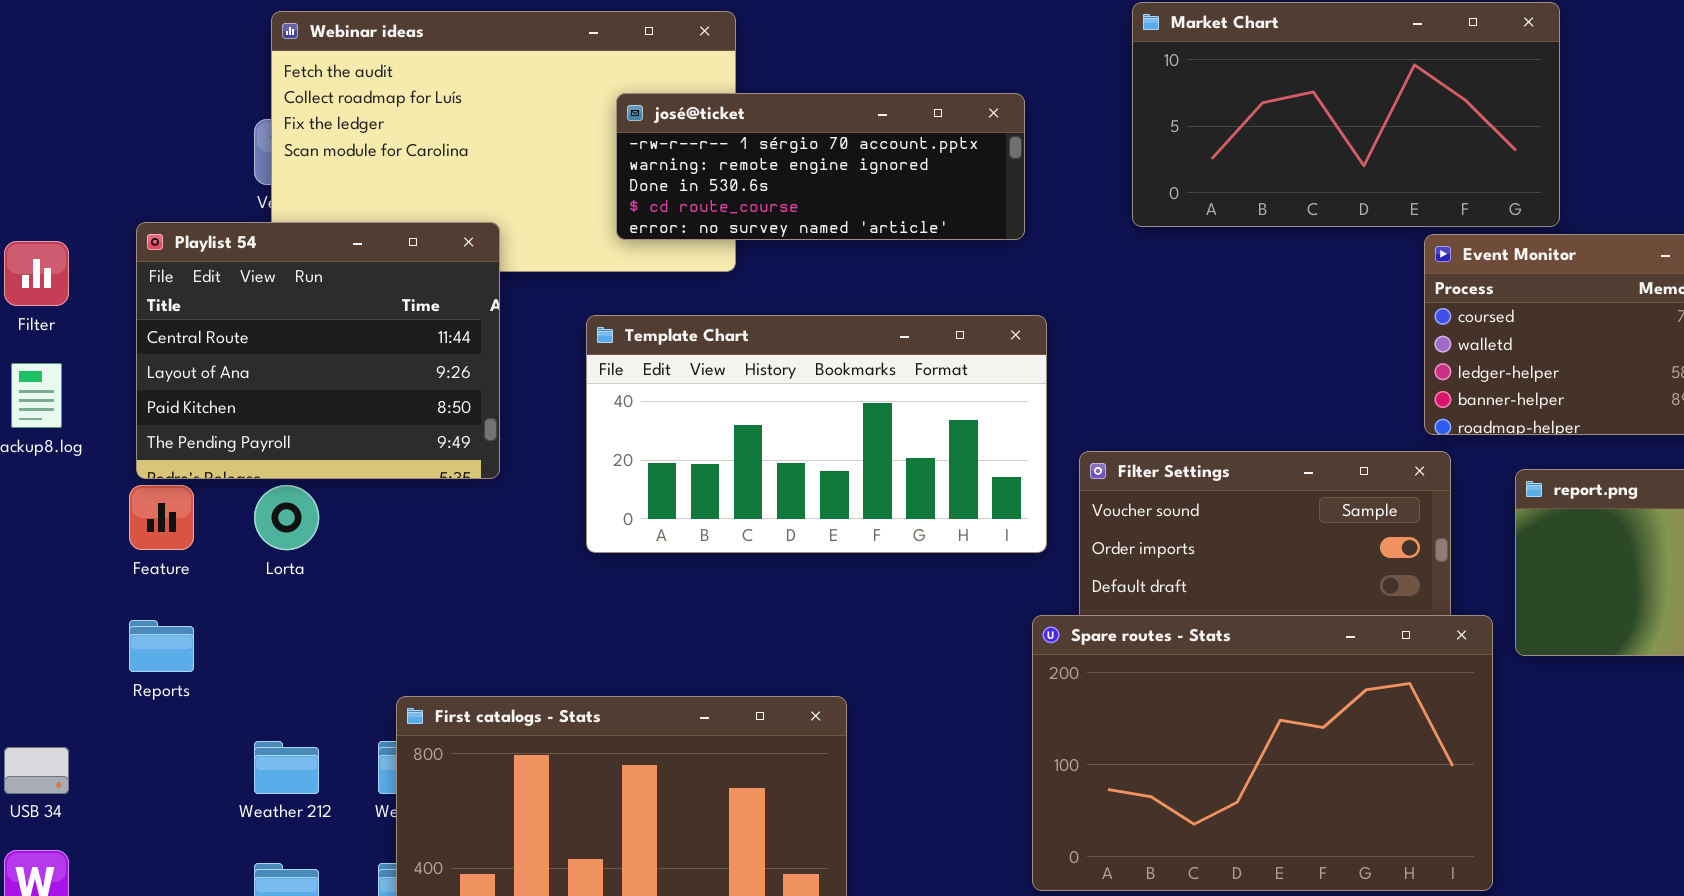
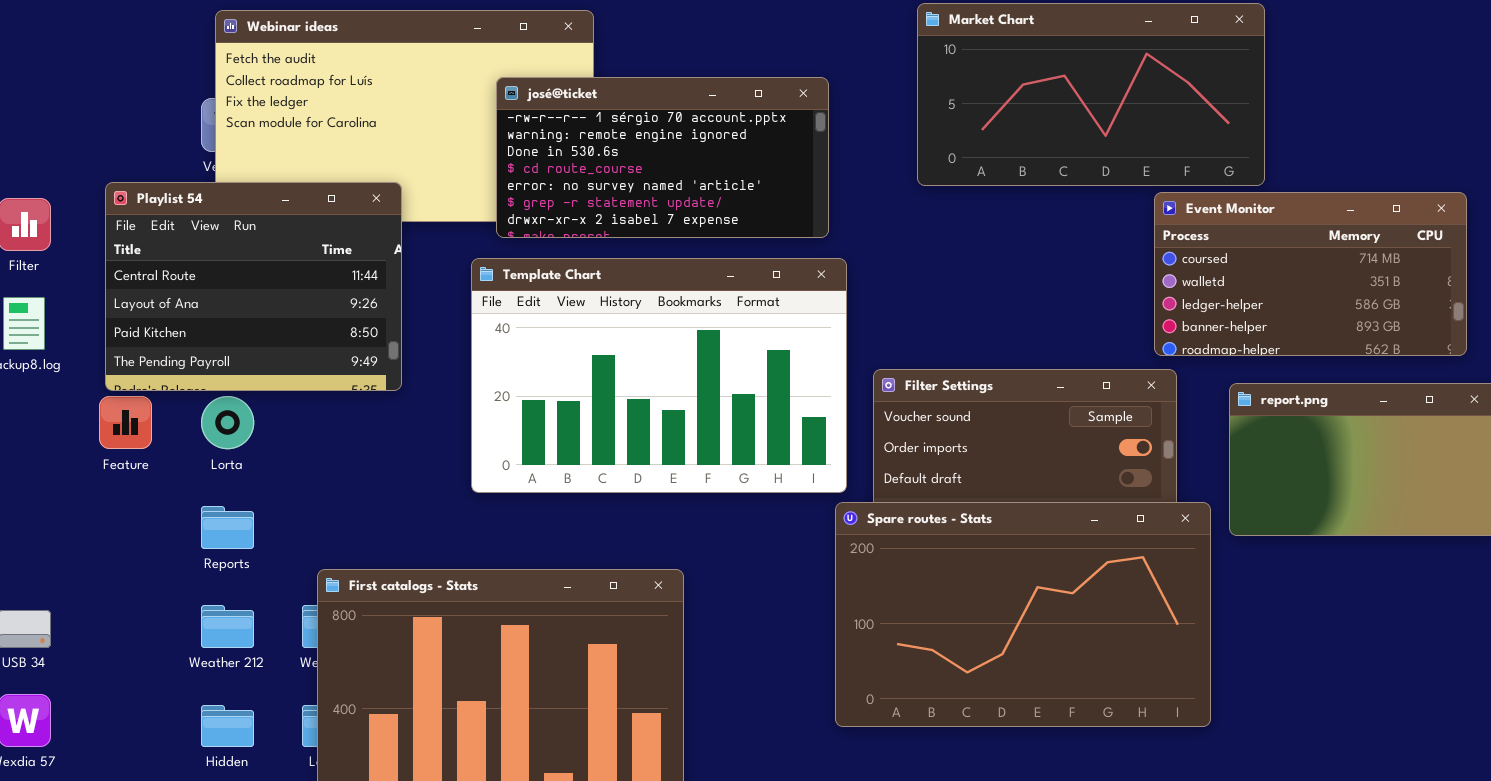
josé@ticket: [616,93,1025,240] -> [496,77,829,238], resized
Template Chart: [586,315,1047,553] -> [471,258,847,493], resized
Reports: [129,620,194,672] -> [201,506,254,549], moved

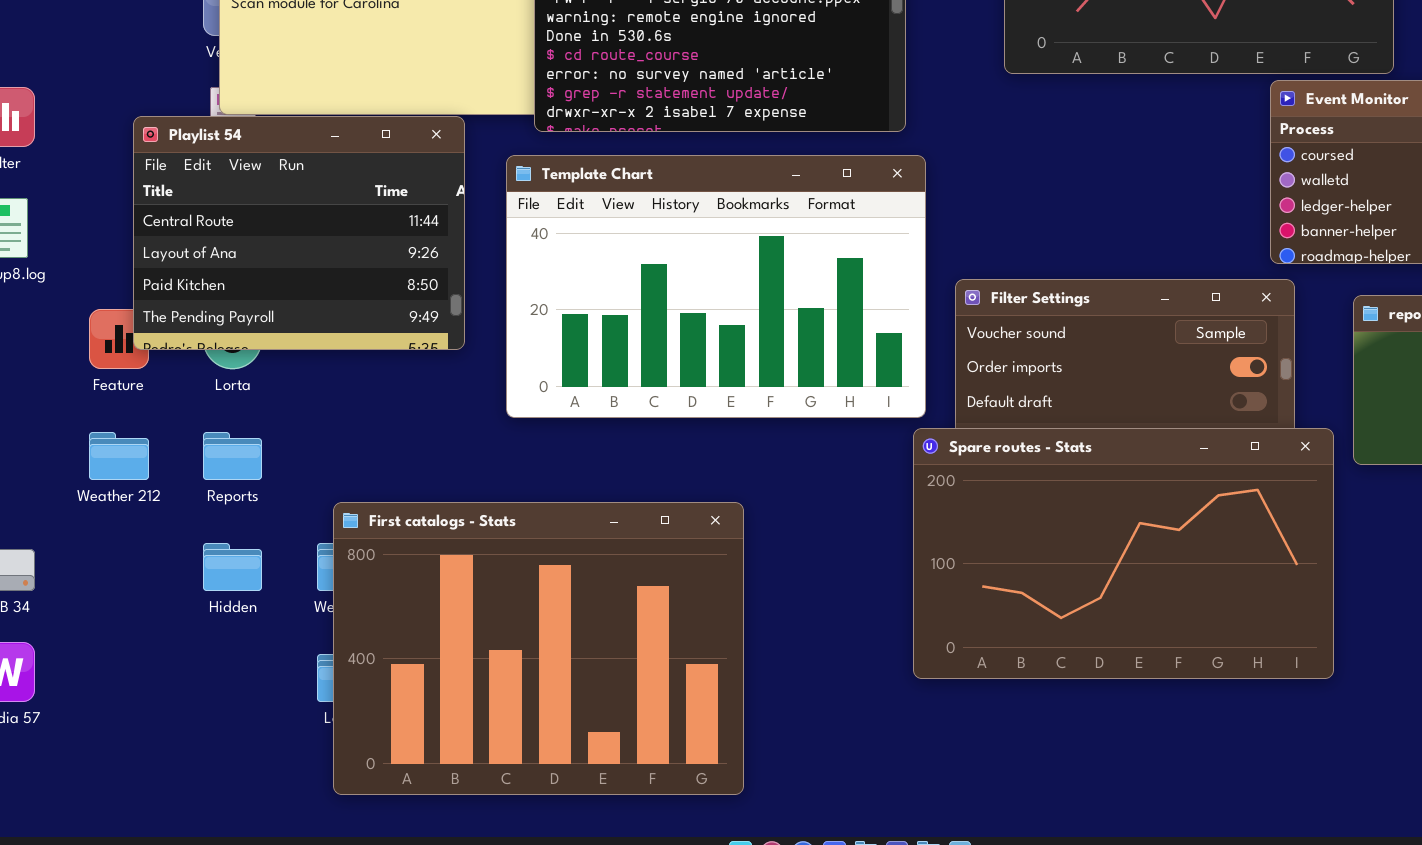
Playlist 54: [105,182,402,391] -> [133,116,465,350], moved
Weather 212: [201,605,254,648] -> [89,432,149,480], moved
Hidden: [201,705,254,747] -> [203,543,262,591], moved

